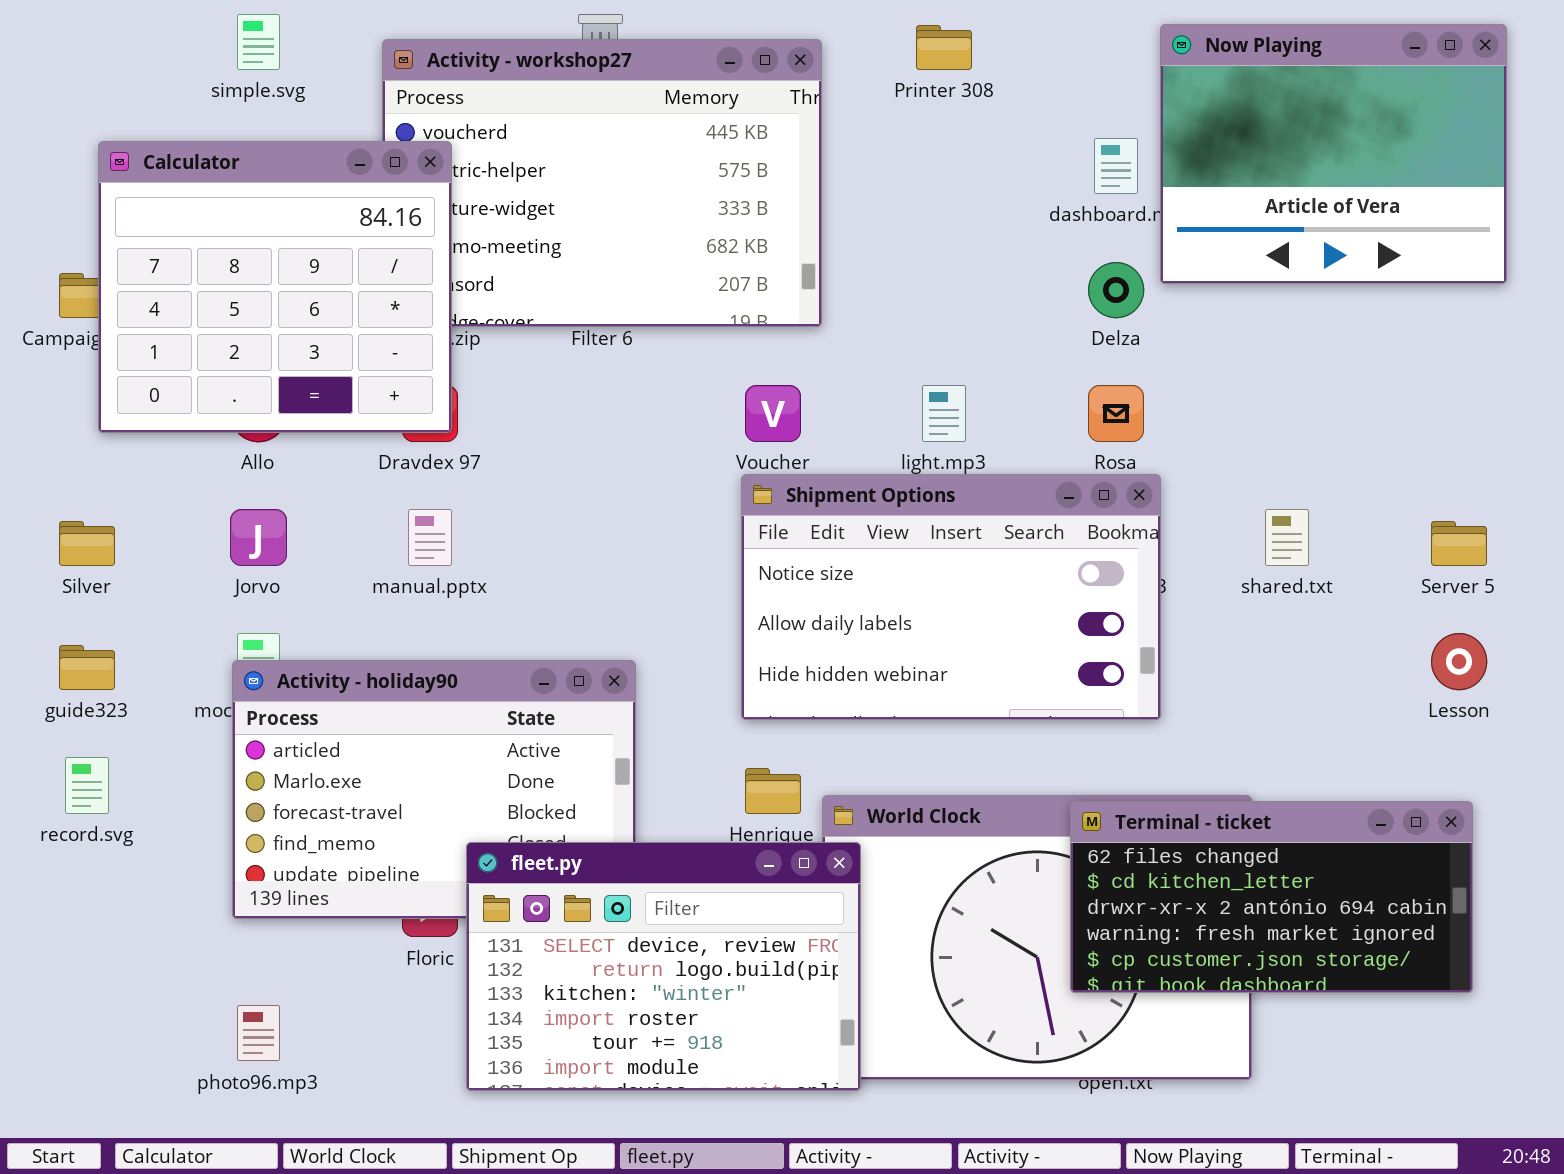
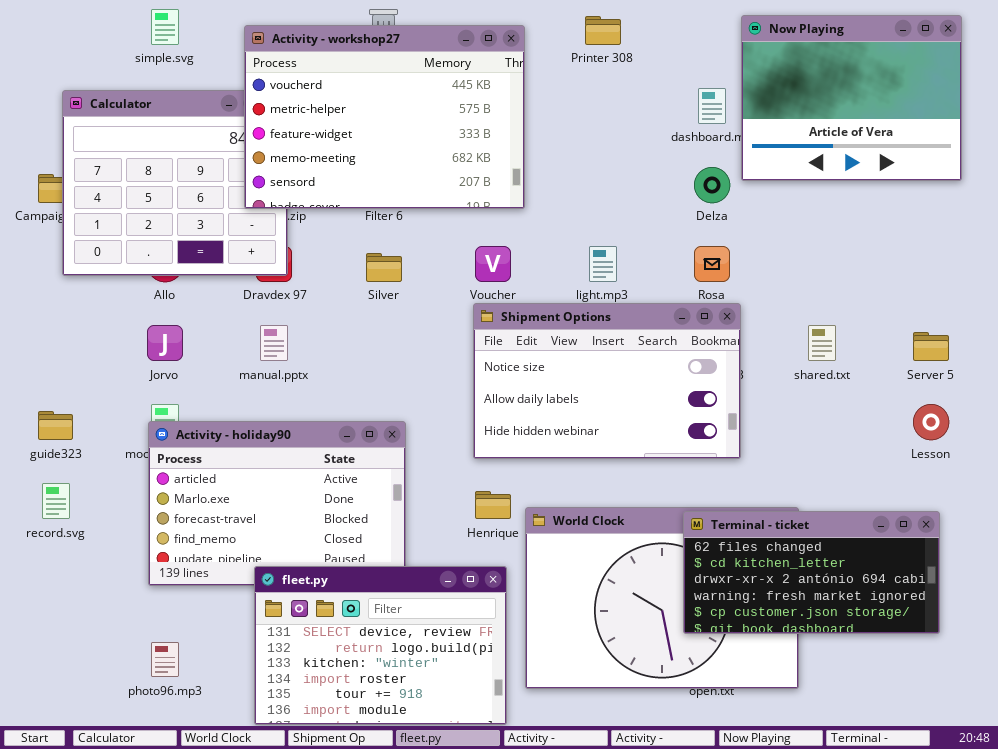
Activity - workshop27: [382,39,822,327] -> [244,25,525,209], raised
Silver: [59,521,115,566] -> [366,253,402,282], moved
fleet.py: [466,842,861,1091] -> [254,566,507,725], moved

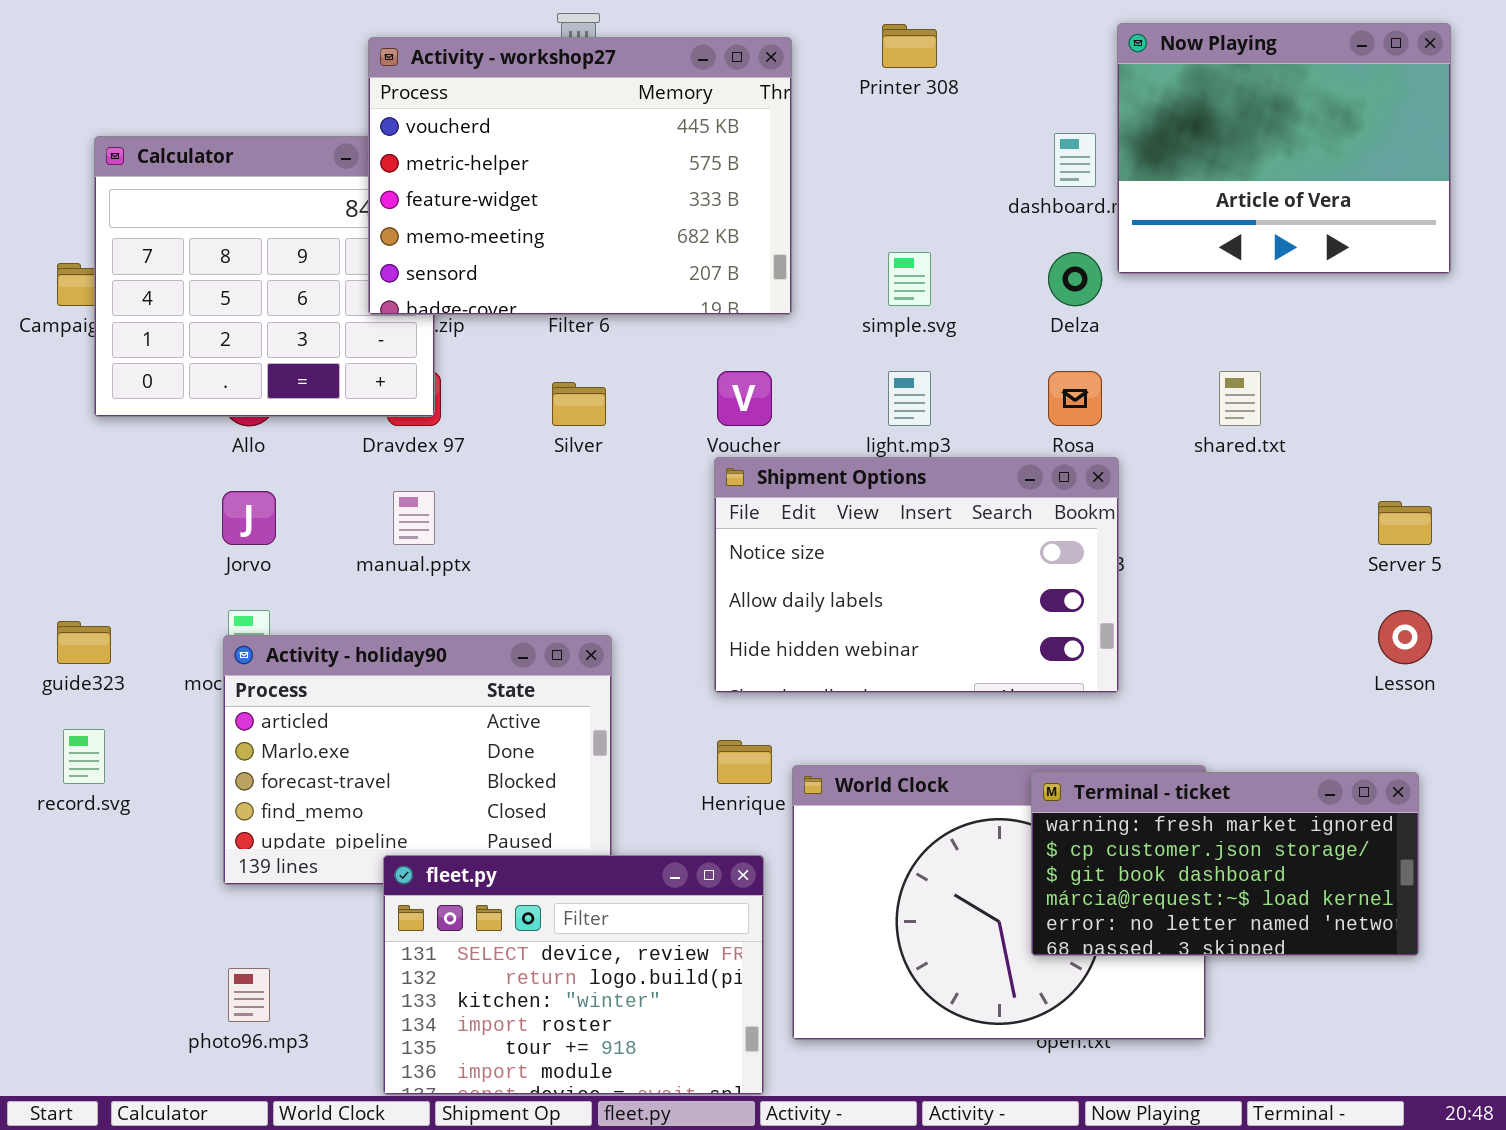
simple.svg: [151,9,179,45] -> [888,252,931,306], moved
shared.txt: [808,325,836,361] -> [1219,371,1261,426], moved
Terminal - ticket: [683,511,940,634] -> [1031,772,1419,956], scrolled down 3 rows

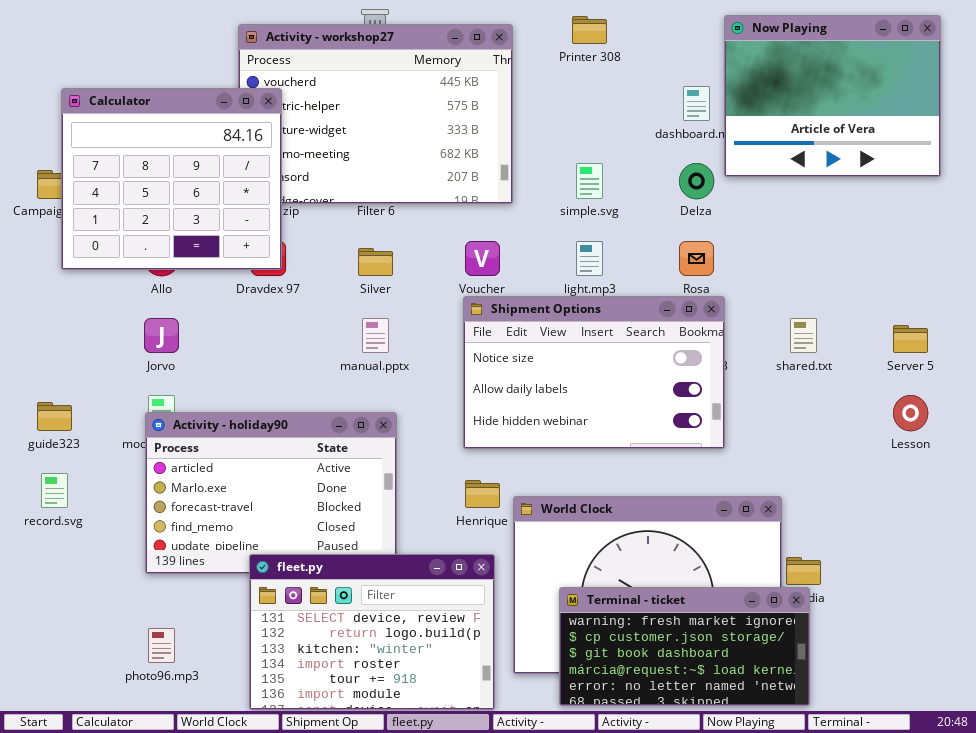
Calculator: [94,136,435,417] -> [61,88,282,270], raised
shared.txt: [1219,371,1261,426] -> [790,318,817,353], moved
manual.pptx: [393,491,435,545] -> [362,318,389,353], moved
Terminal - ticket: [1031,772,1419,956] -> [559,587,810,706], moved

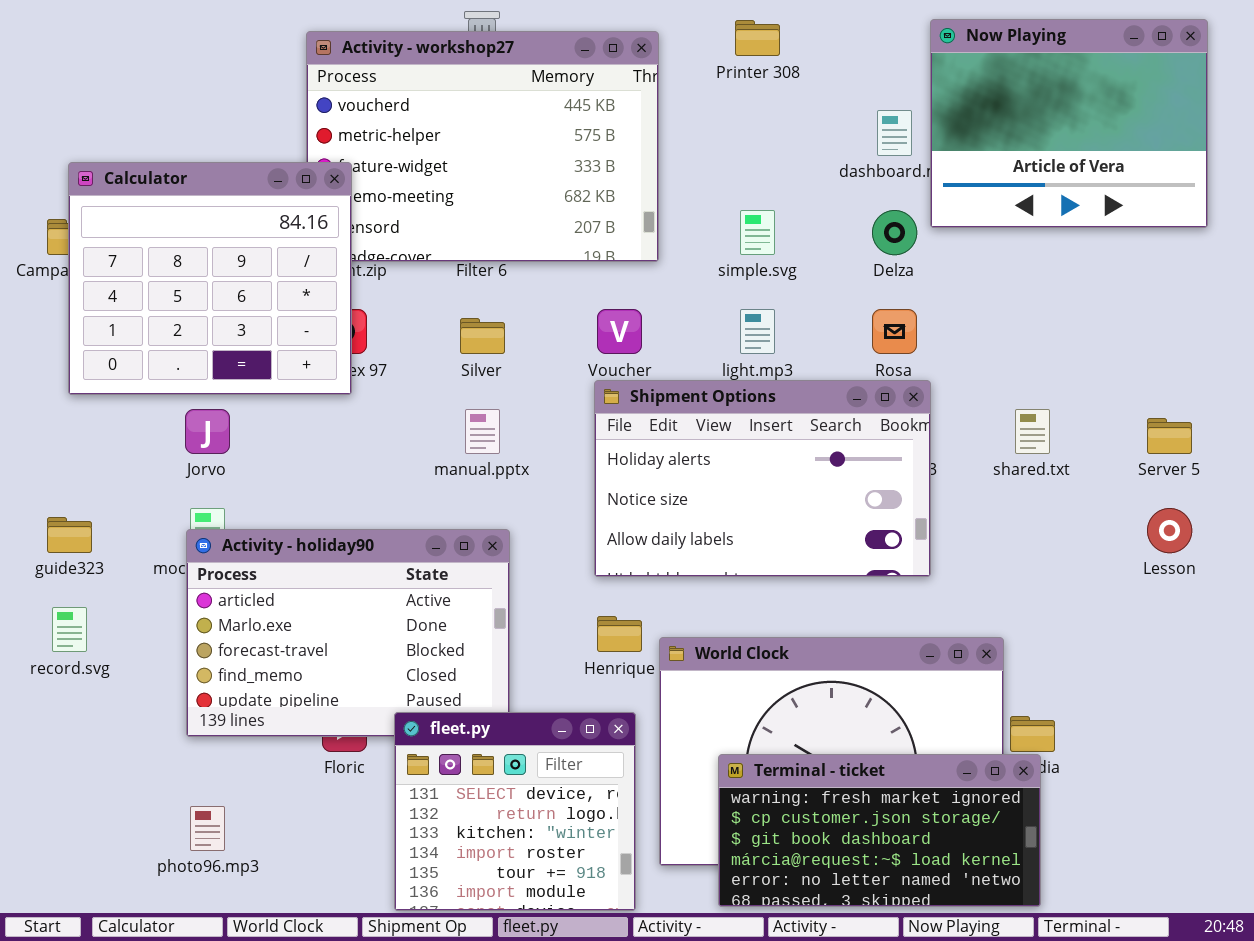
Calculator: [61,88,282,270] -> [68,162,352,395], moved
Shipment Options: [463,296,725,449] -> [594,380,931,577], scrolled up 1 row
fleet.py: [249,554,495,710] -> [394,712,636,911], resized

